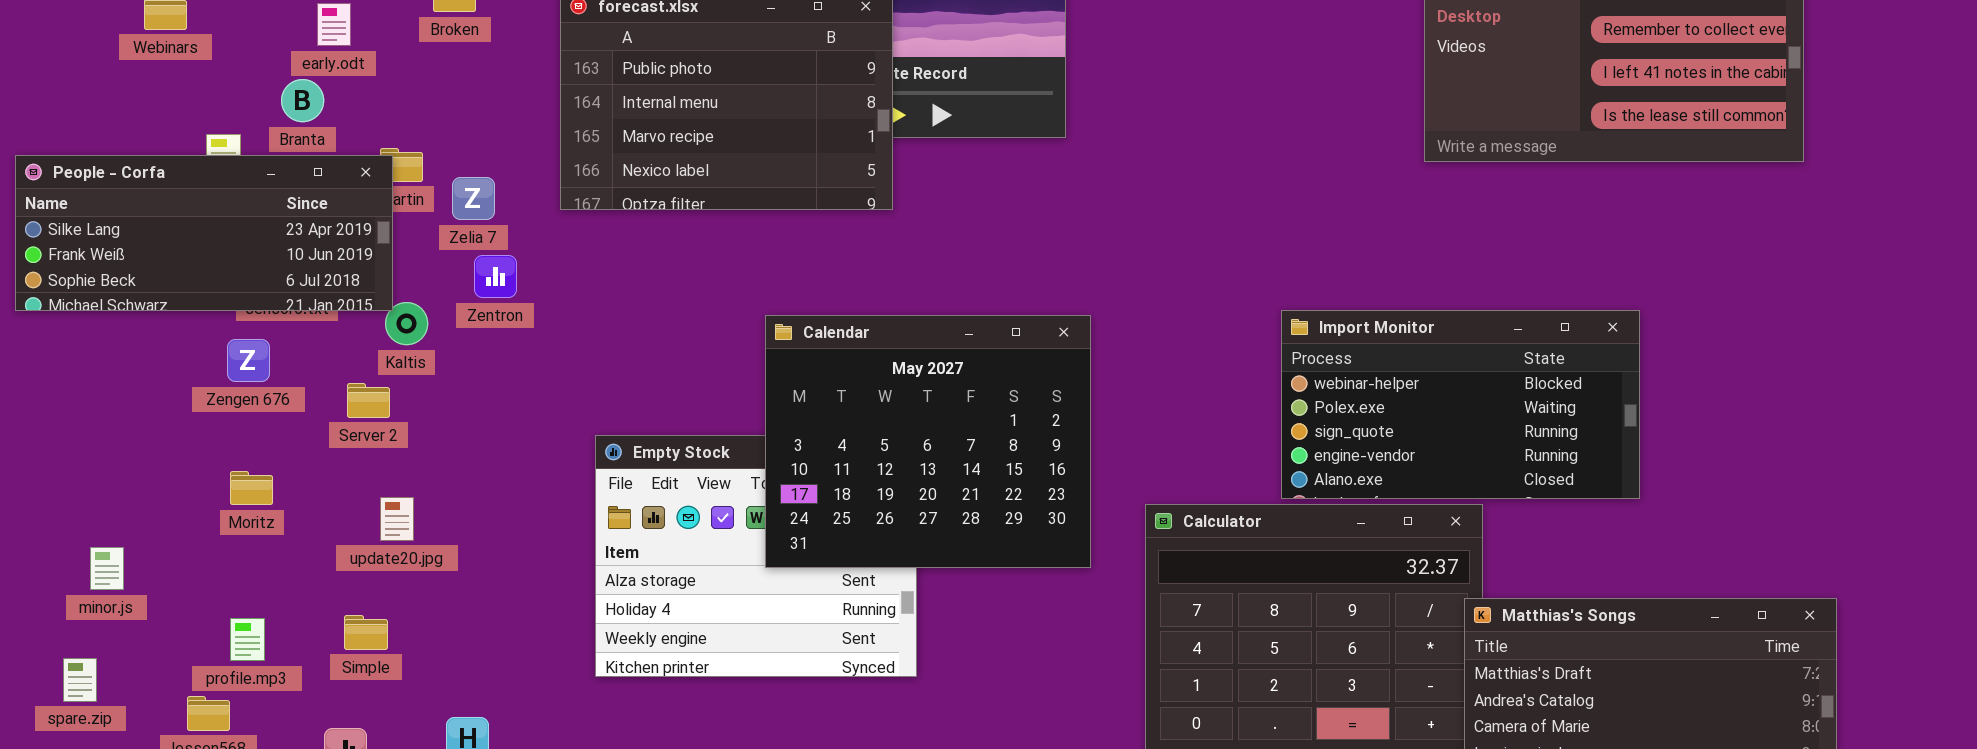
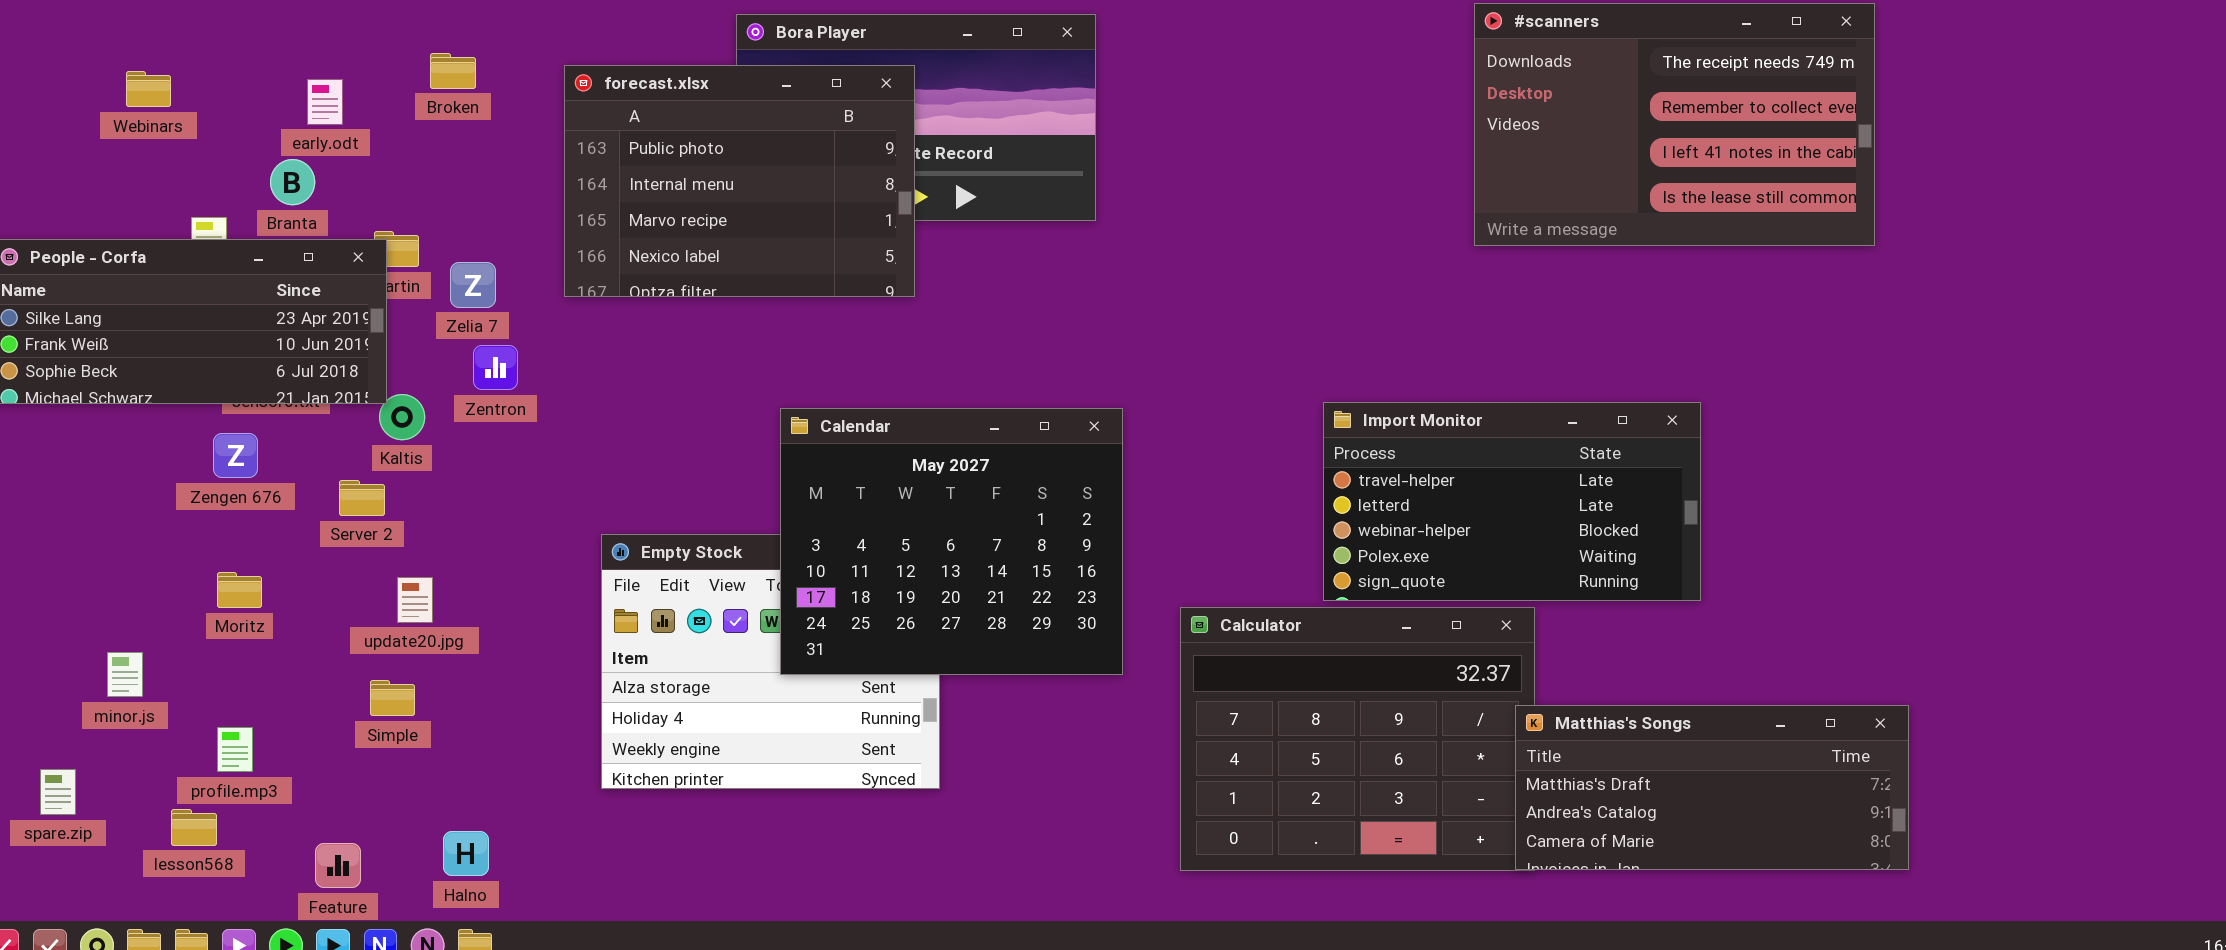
Import Monitor: [1281,310,1640,499] -> [1323,402,1701,601], scrolled up 2 rows
update20.jpg: [380,497,414,541] -> [397,577,433,623], moved
minor.js: [90,547,124,590] -> [107,652,143,697], moved
Simple: [344,615,388,650] -> [370,680,415,716], moved

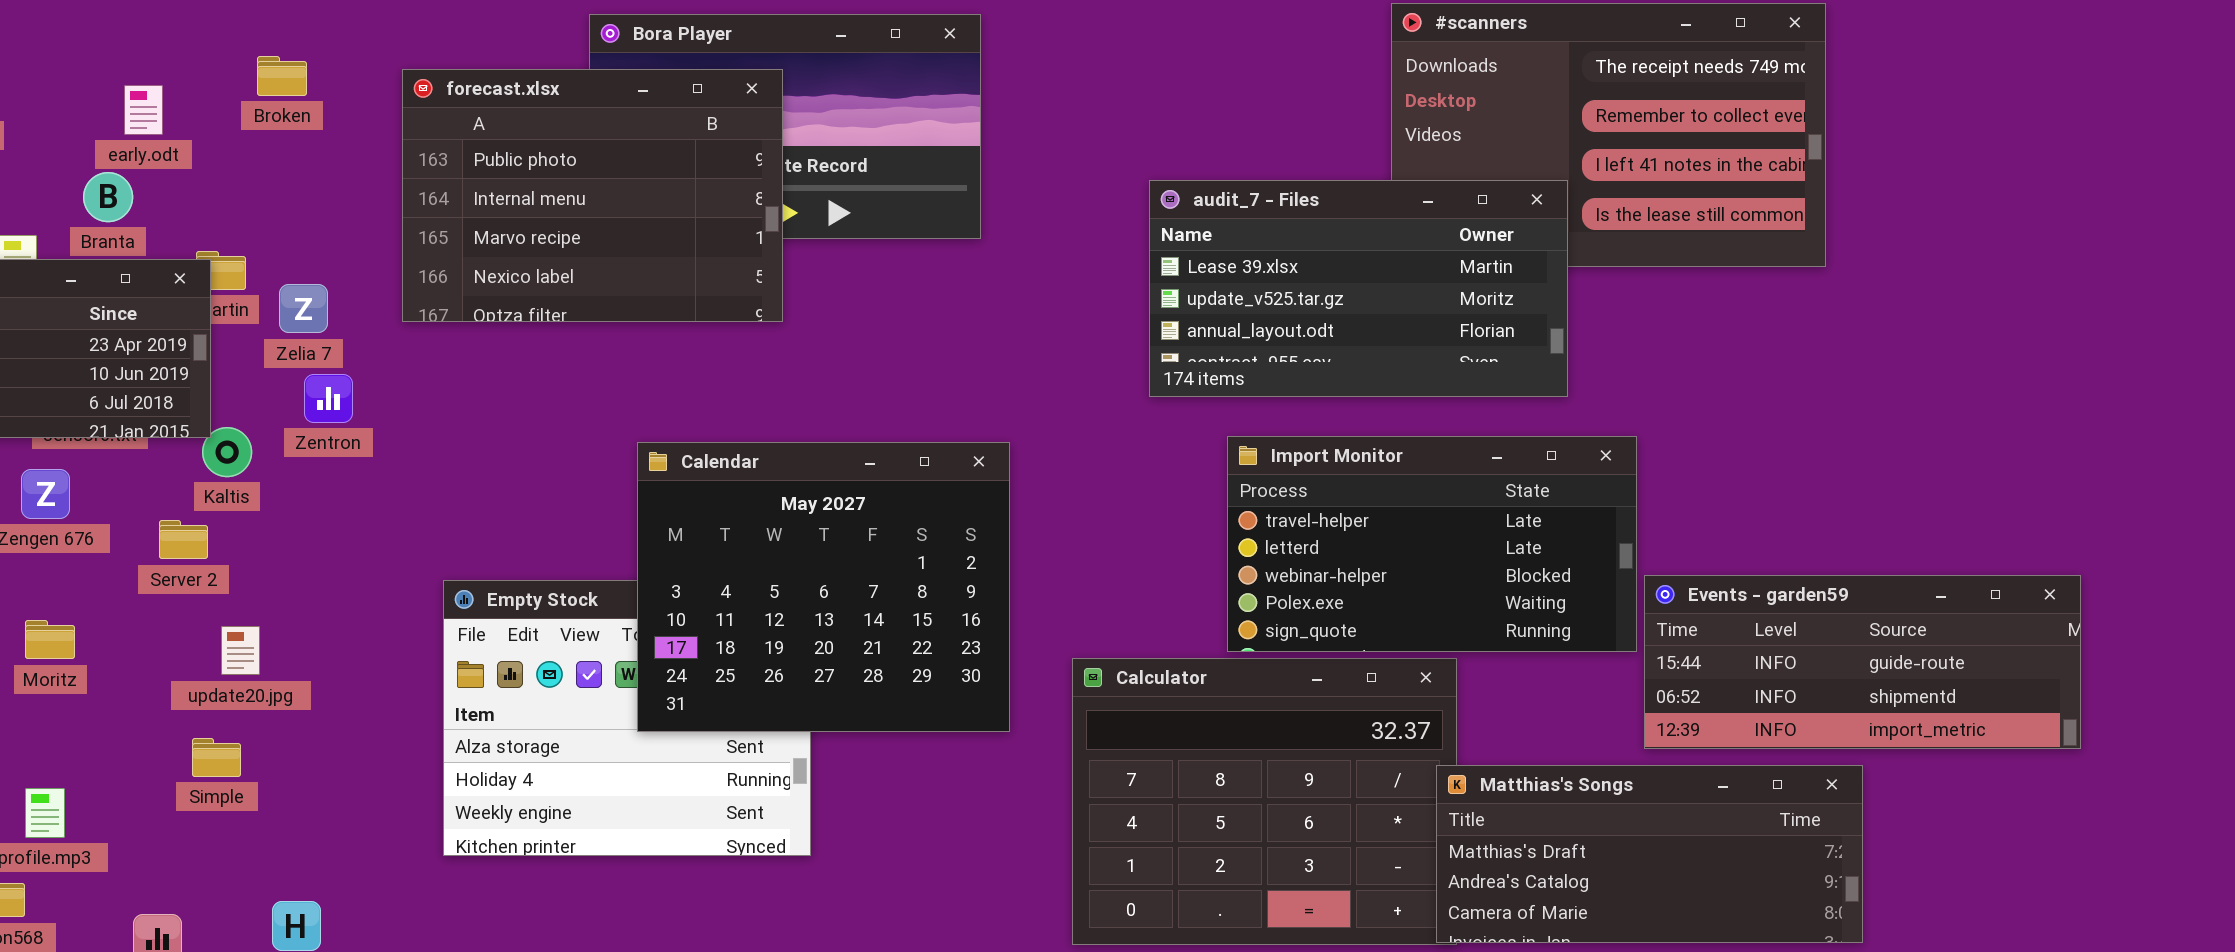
audit_7 - Files: none -> [1149,180,1568,397], opened
Events - garden59: none -> [1644,575,2081,749], opened

